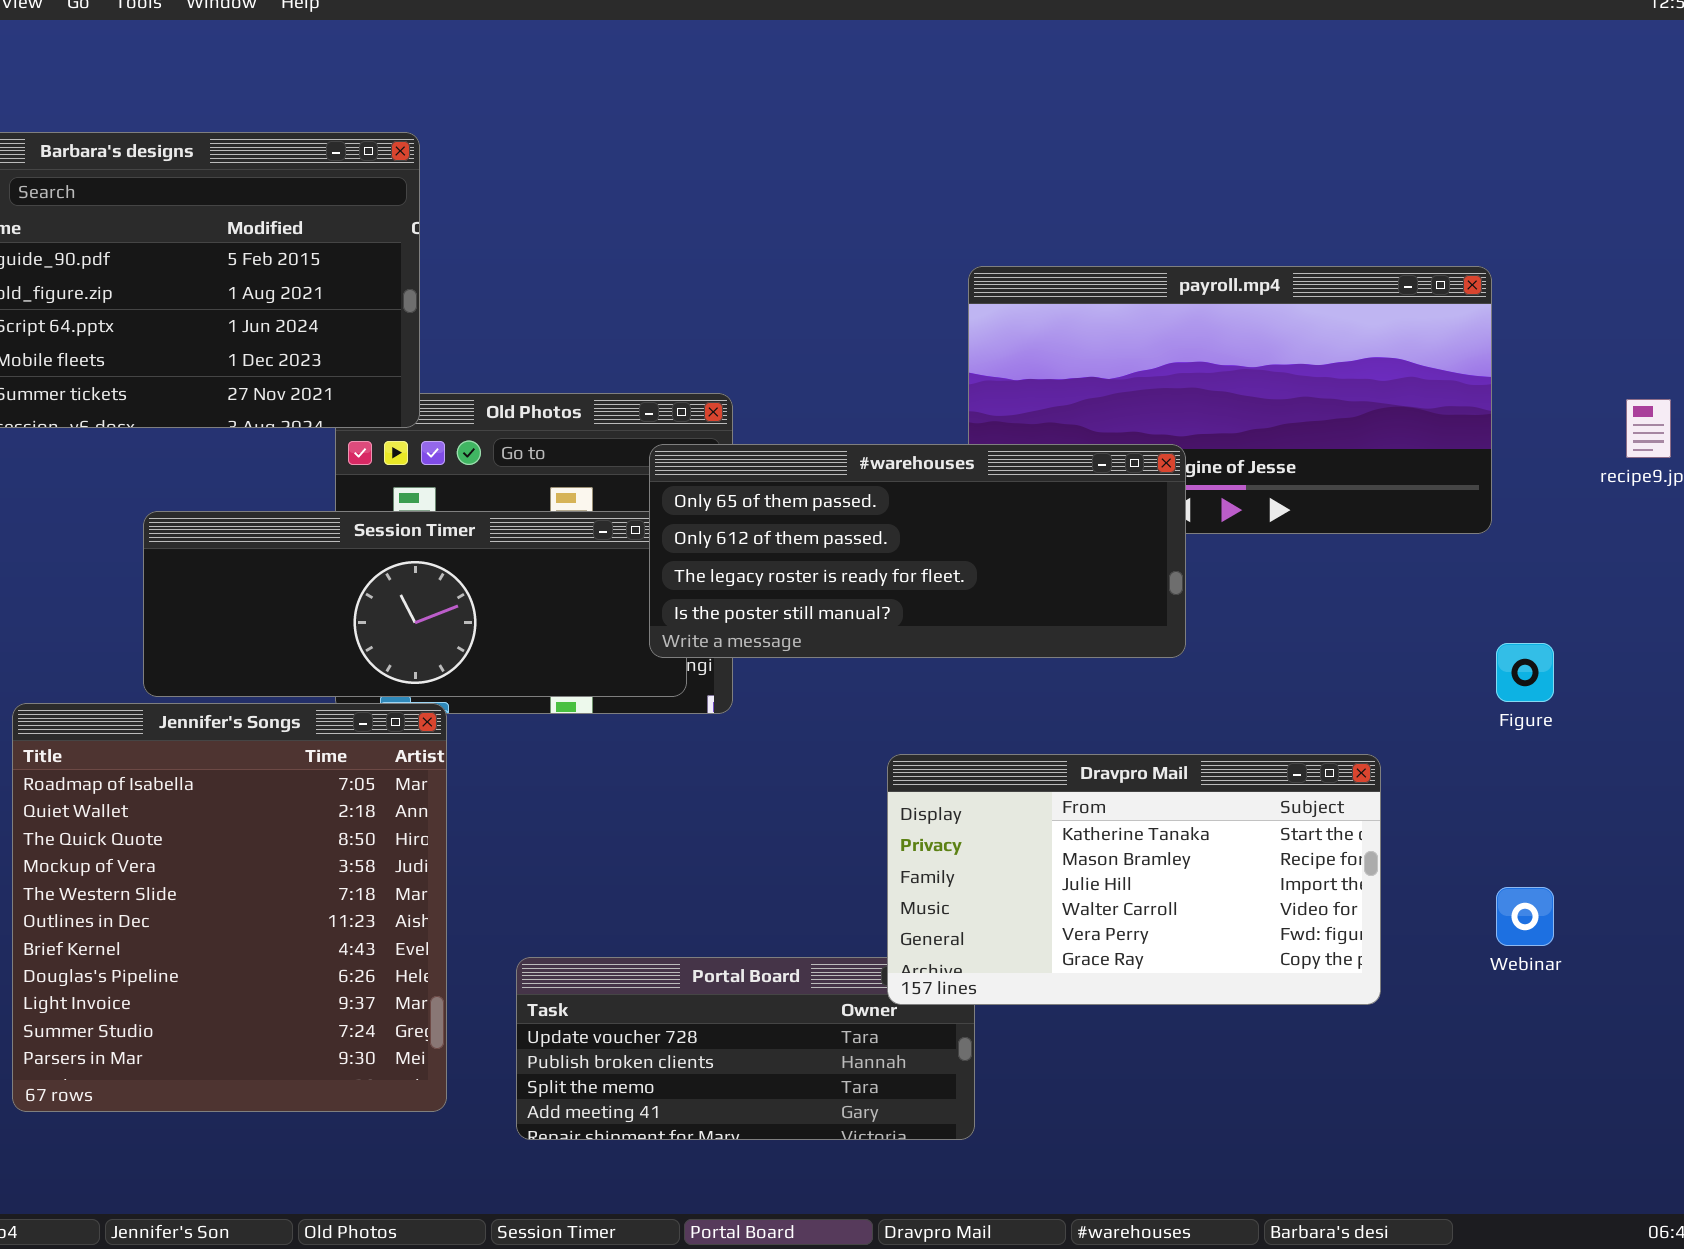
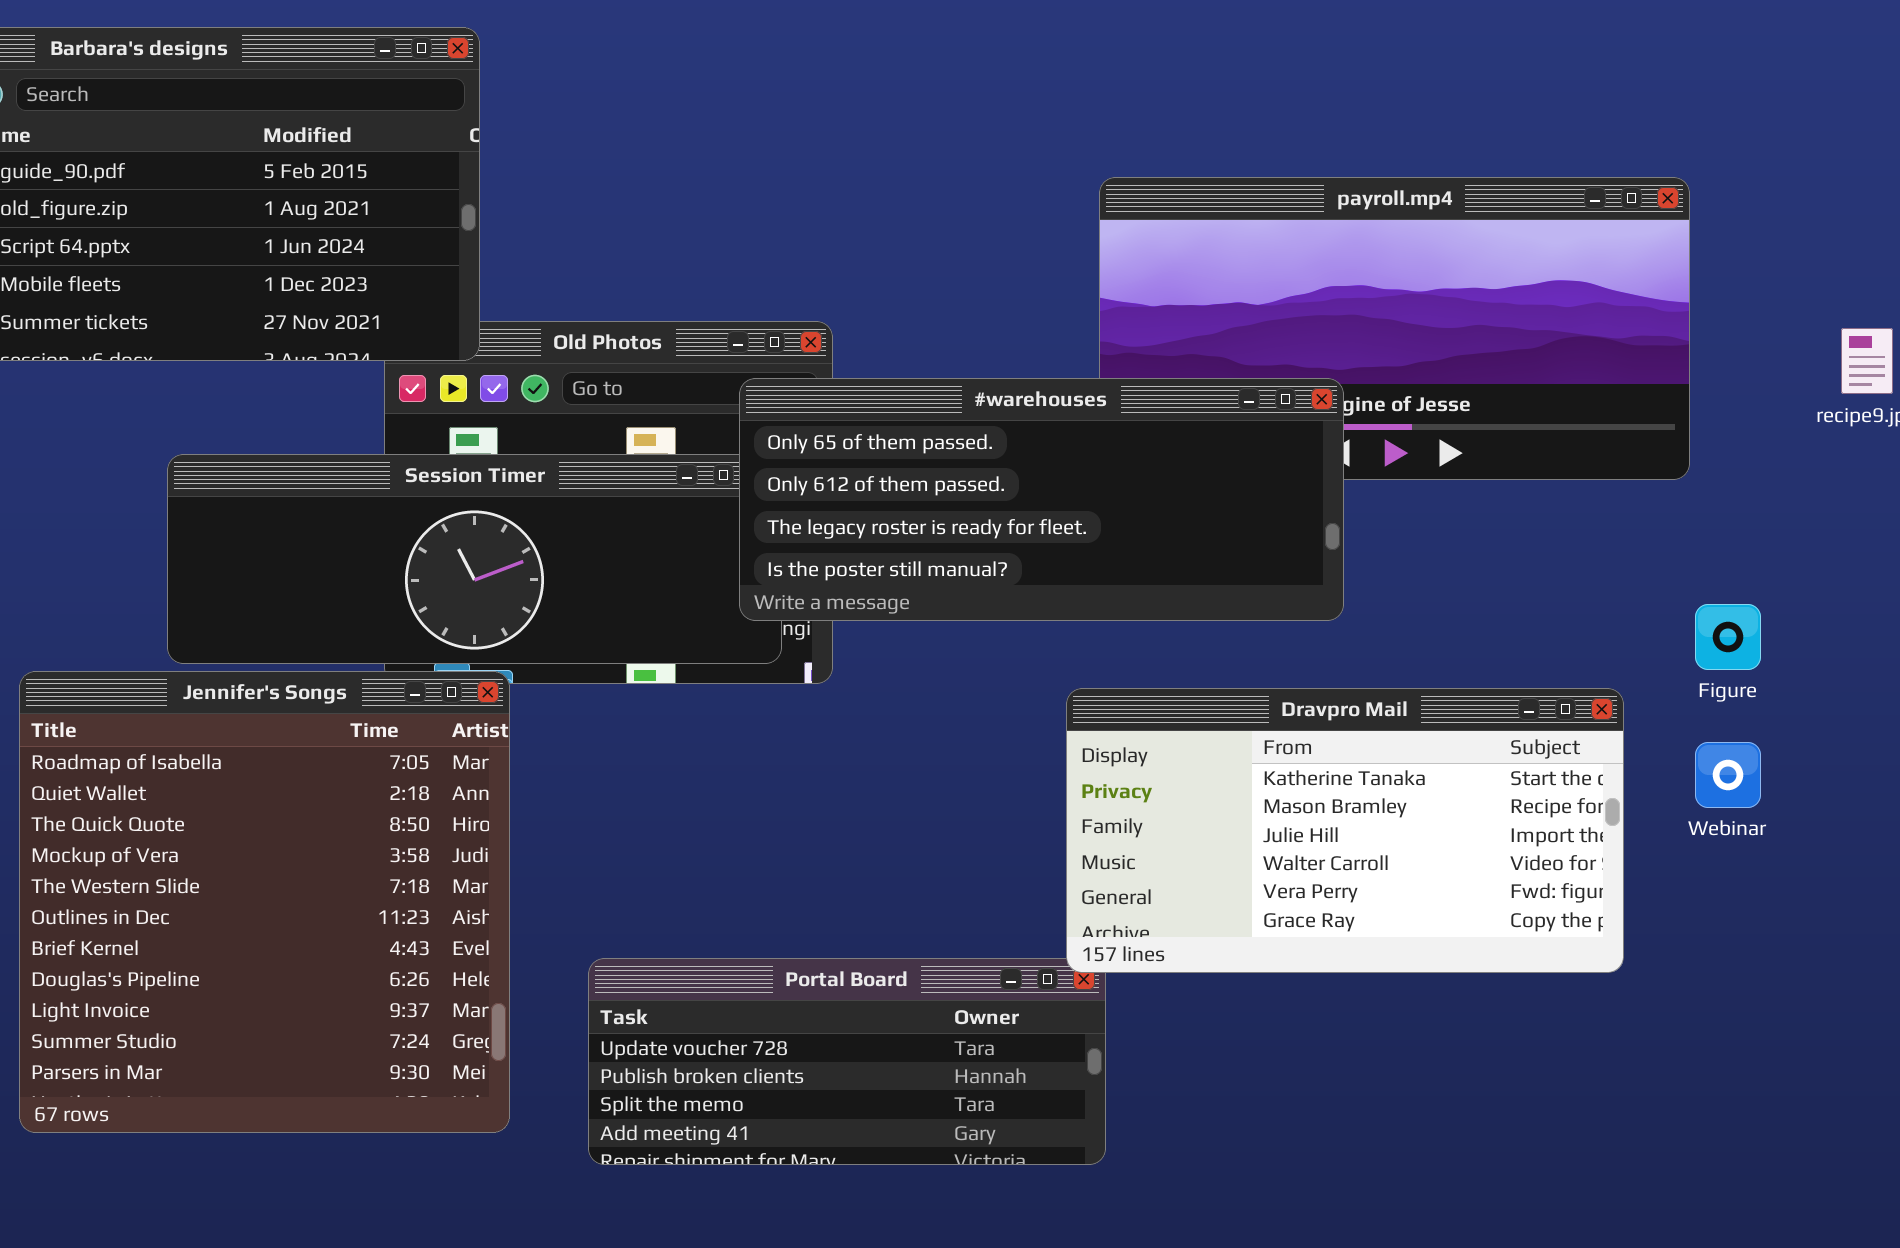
Dravpro Mail: [887,754,1381,1005] -> [1066,688,1624,973], moved
Webinar: [1496,887,1554,946] -> [1695,742,1761,808], moved

